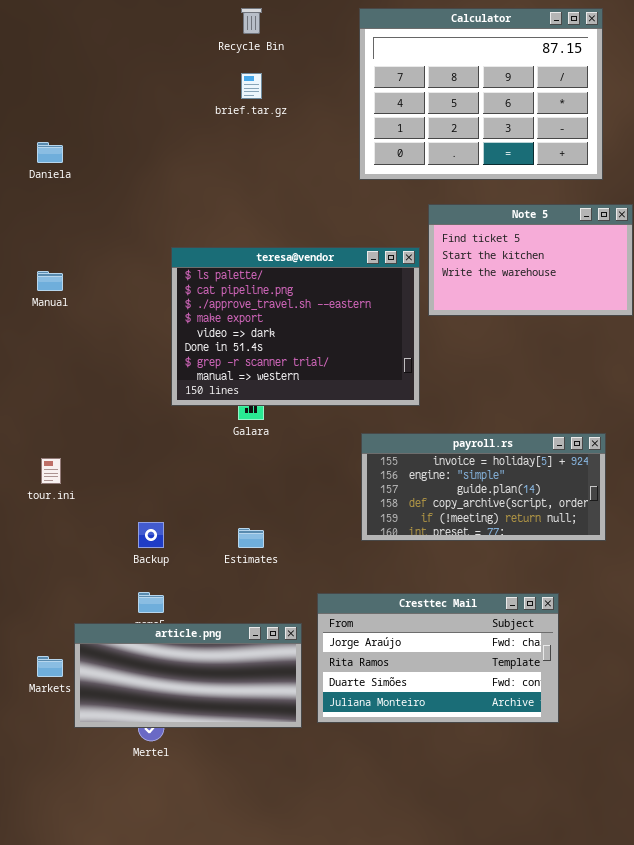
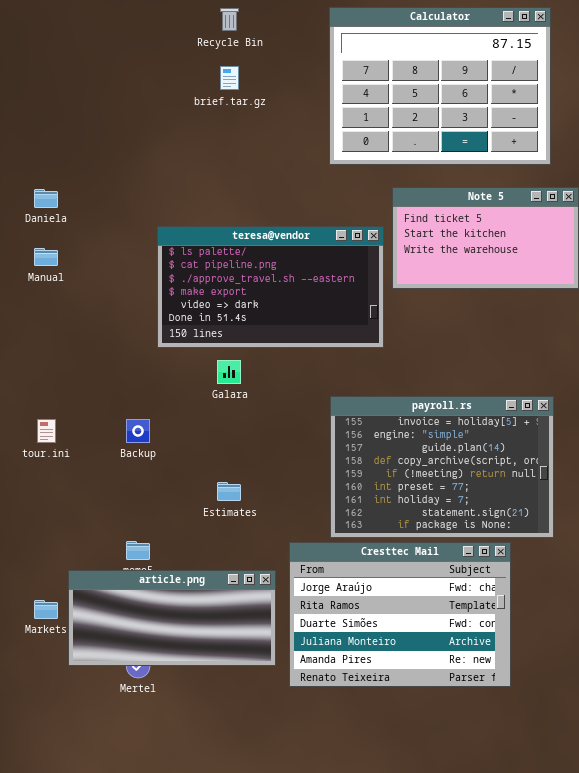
Daniela: [37,142,63,163] -> [34,189,58,208], moved
teresa@vendor: [171,247,420,406] -> [157,226,384,348], resized
payroll.rs: [361,433,606,541] -> [330,396,554,538], resized
Backup: [138,522,164,548] -> [126,419,150,443], moved
Cresttec Mail: [317,593,559,723] -> [289,542,511,687], resized

